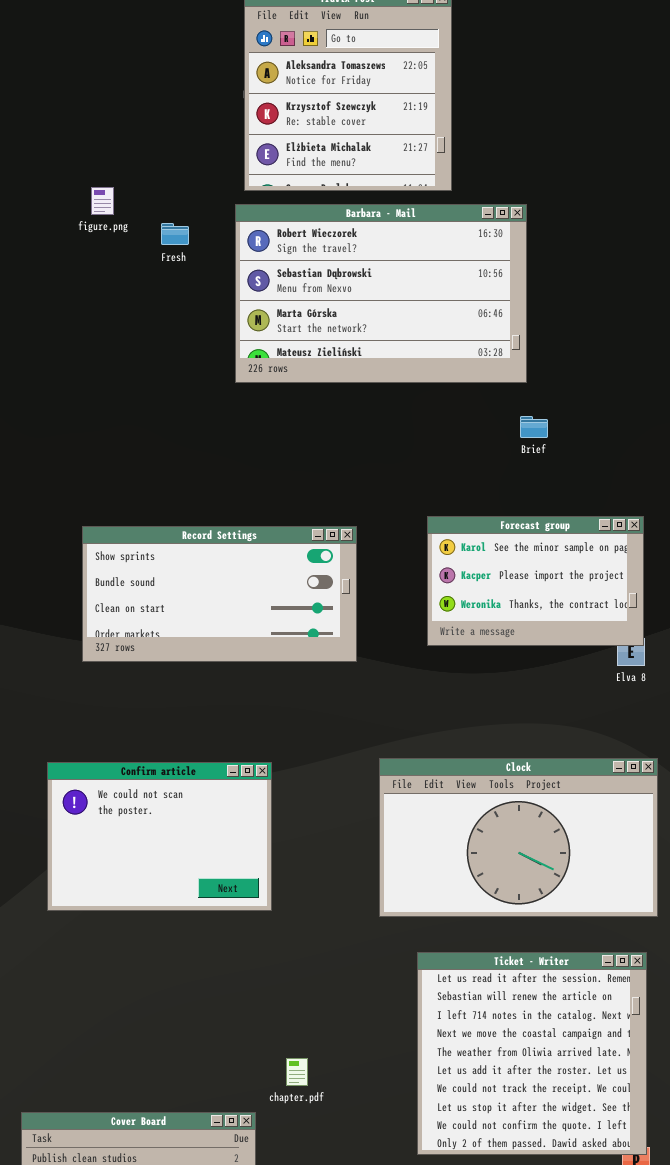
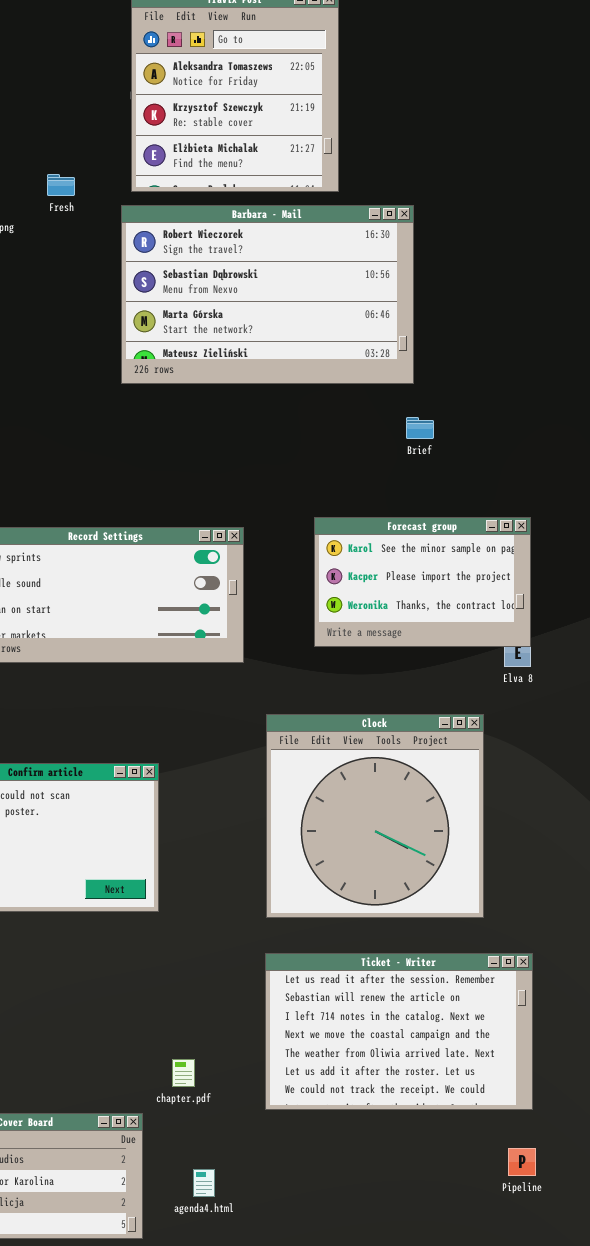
Fresh: [161,223,189,245] -> [47,174,75,196], moved
Clock: [379,758,658,917] -> [266,714,484,918], resized
Ticket - Writer: [417,952,647,1155] -> [265,953,533,1110], resized

